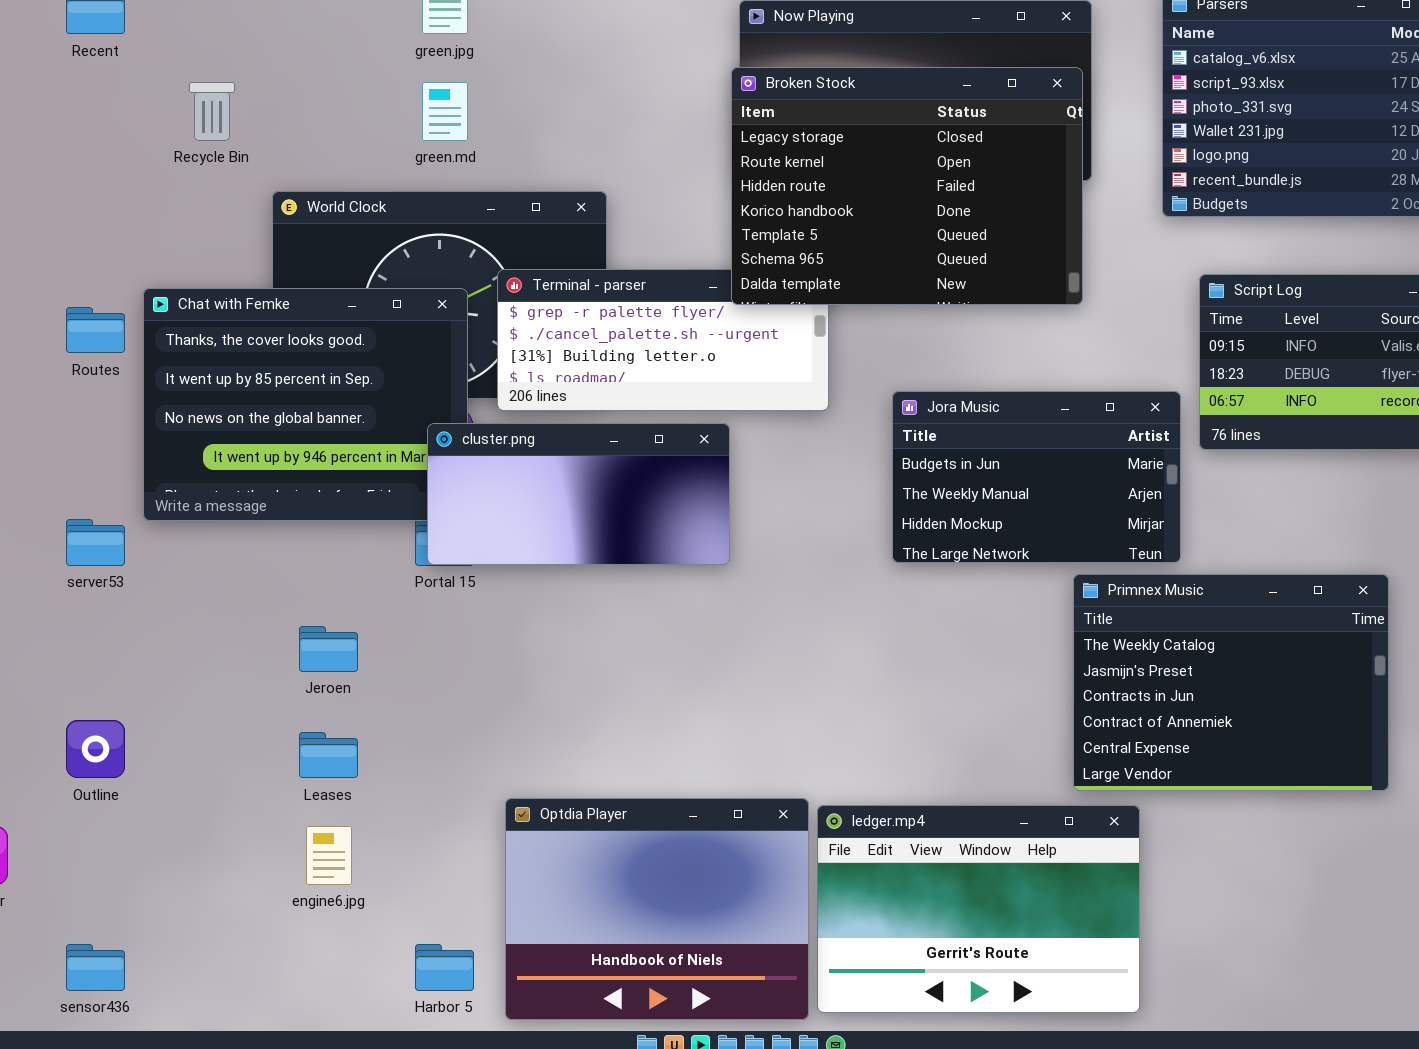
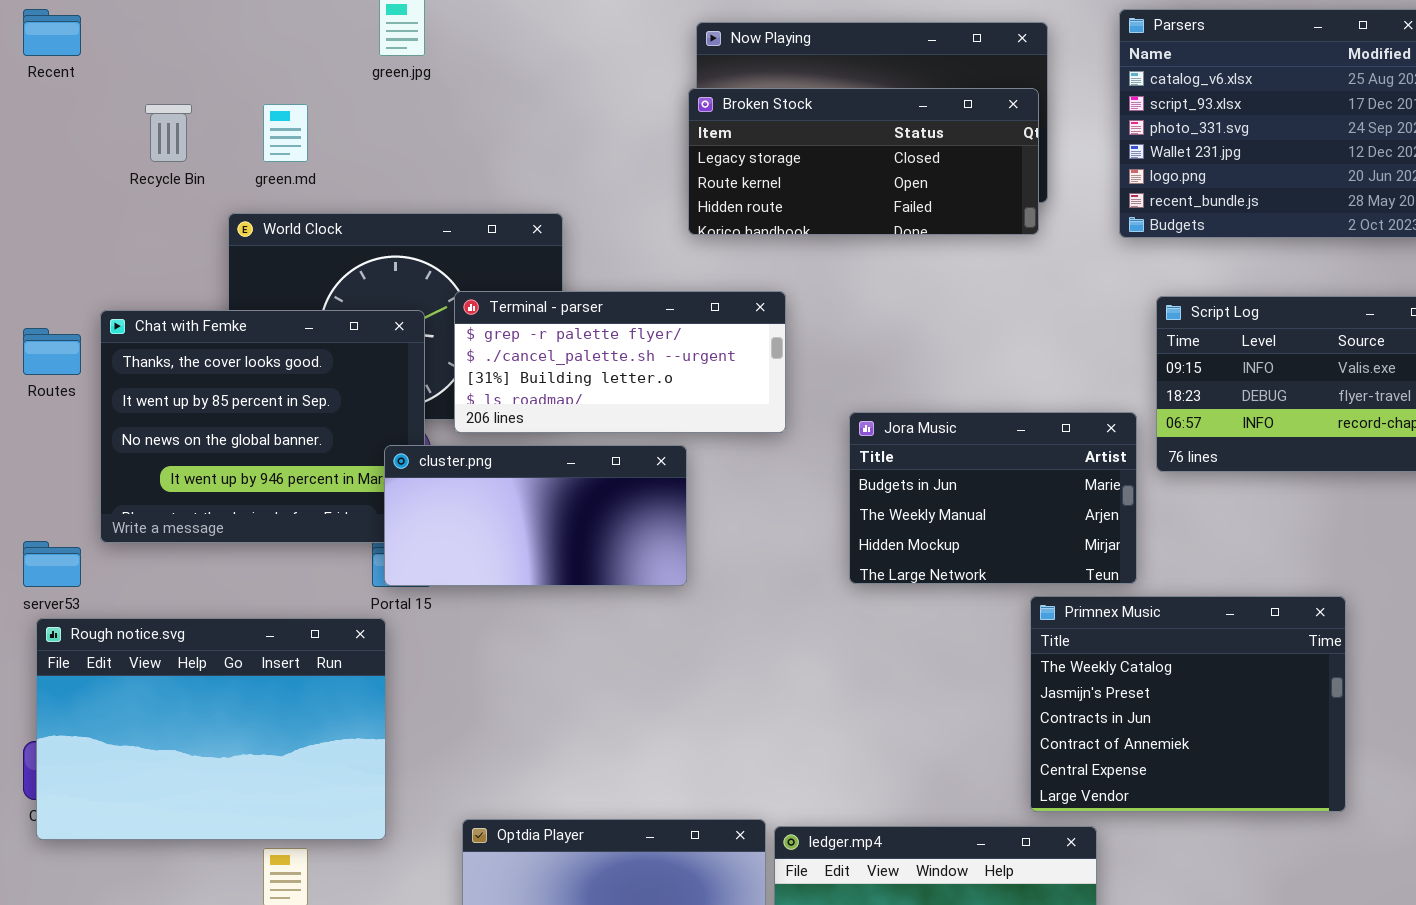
Broken Stock: [731,67,1083,305] -> [688,88,1039,235], resized
green.md: [422,82,468,141] -> [263,104,308,162], moved
Rough notice.svg: none -> [36,618,386,840], opened

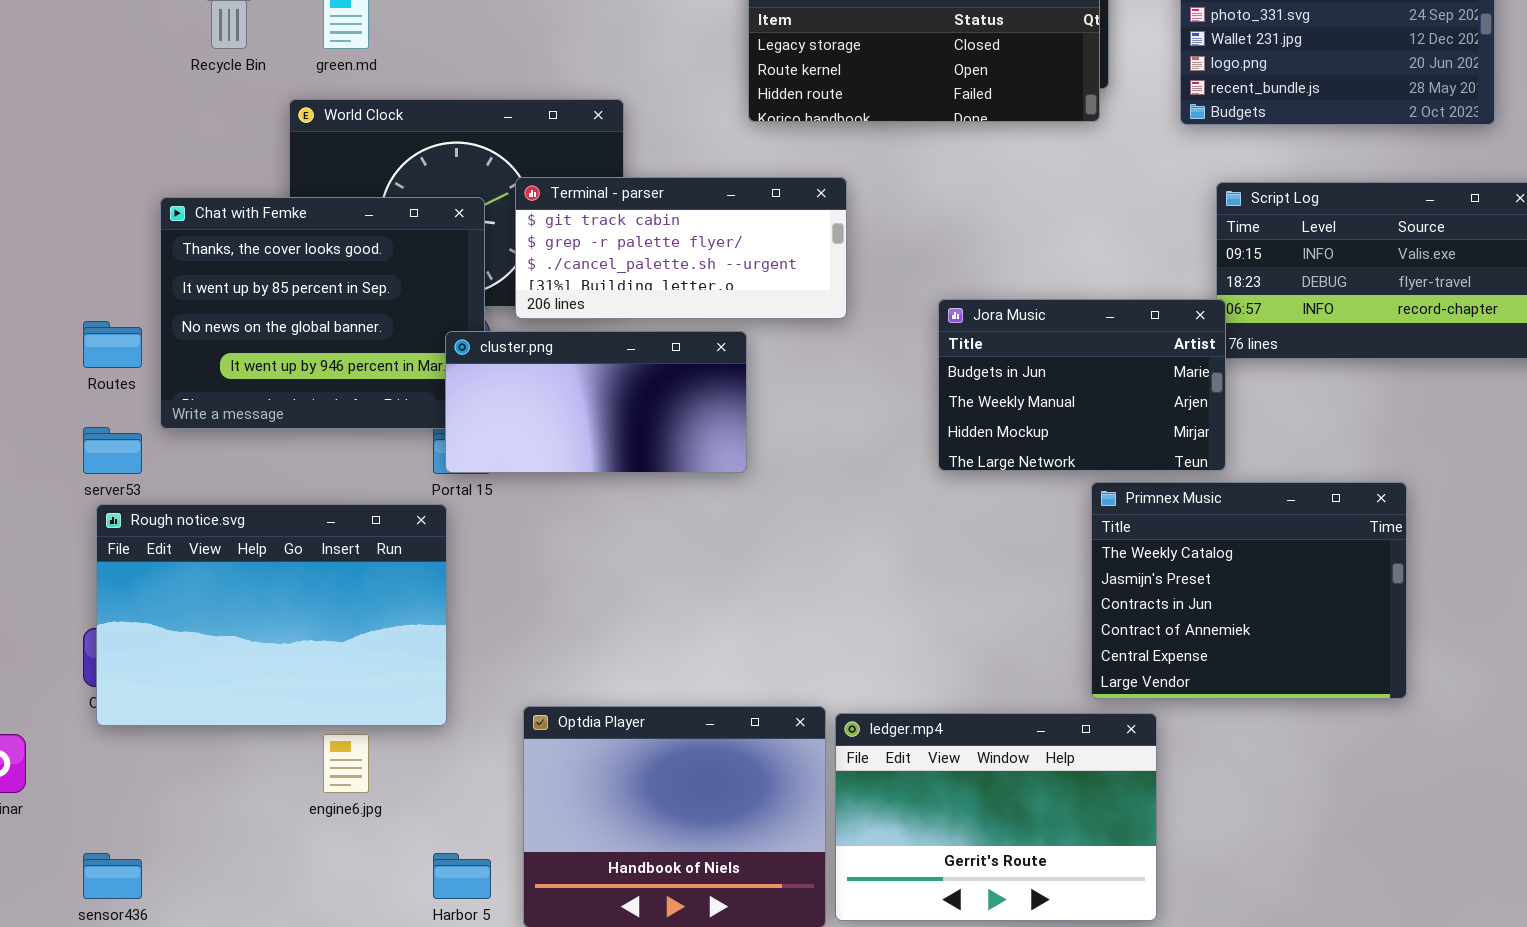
Terminal - parser: [454,291,786,433] -> [515,177,847,319], scrolled up 1 row
Routes: [23,328,81,375] -> [83,321,142,368], moved
Jora Music: [849,412,1137,584] -> [938,299,1226,471], moved

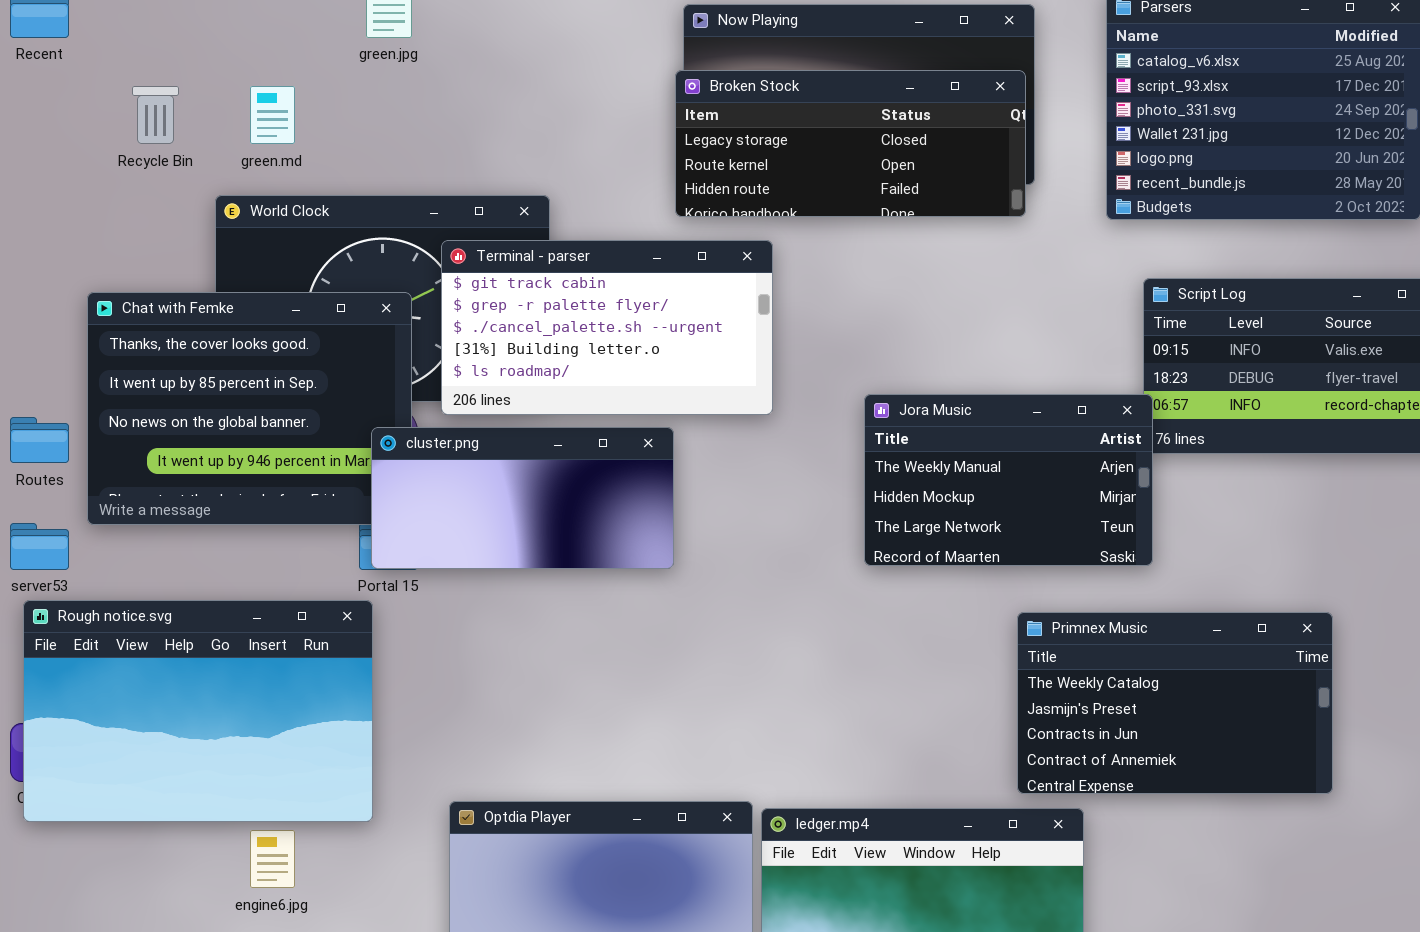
Terminal - parser: [515,177,847,319] -> [441,240,773,415], resized
Jora Music: [938,299,1226,471] -> [864,394,1153,566], scrolled down 1 row
Primnex Music: [1091,482,1407,699] -> [1017,612,1333,794], resized

